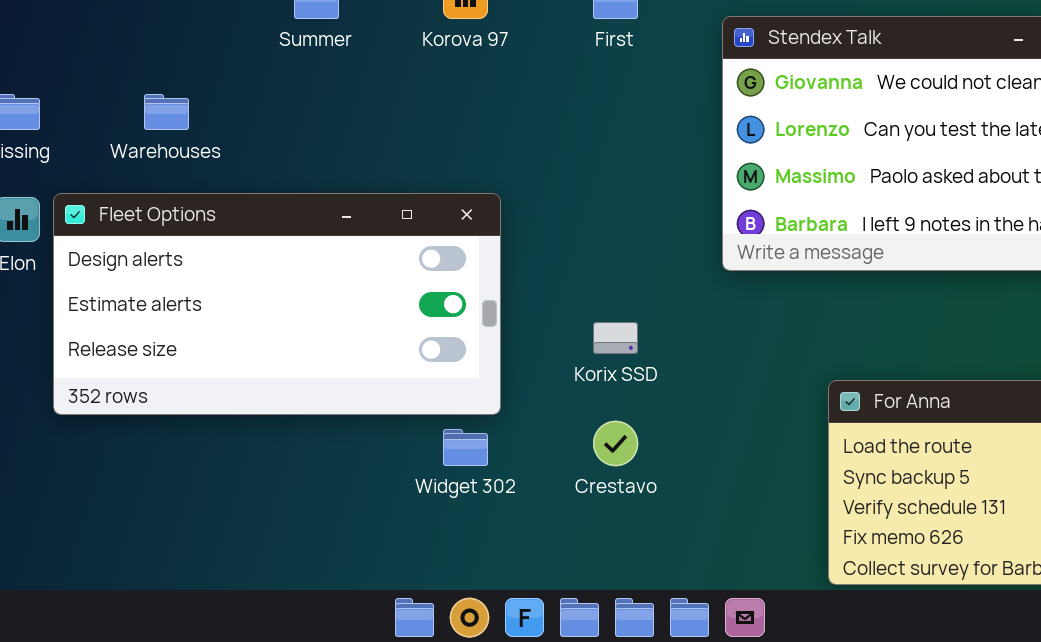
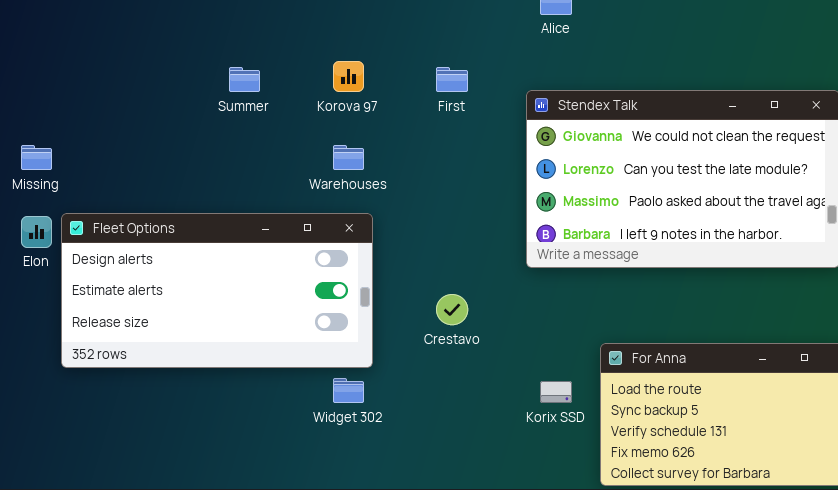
Warehouses: [144,94,189,130] -> [333,145,364,170], moved
Korix SSD: [593,322,638,354] -> [540,381,572,403], moved
Crestavo: [593,421,638,466] -> [436,294,468,325], moved

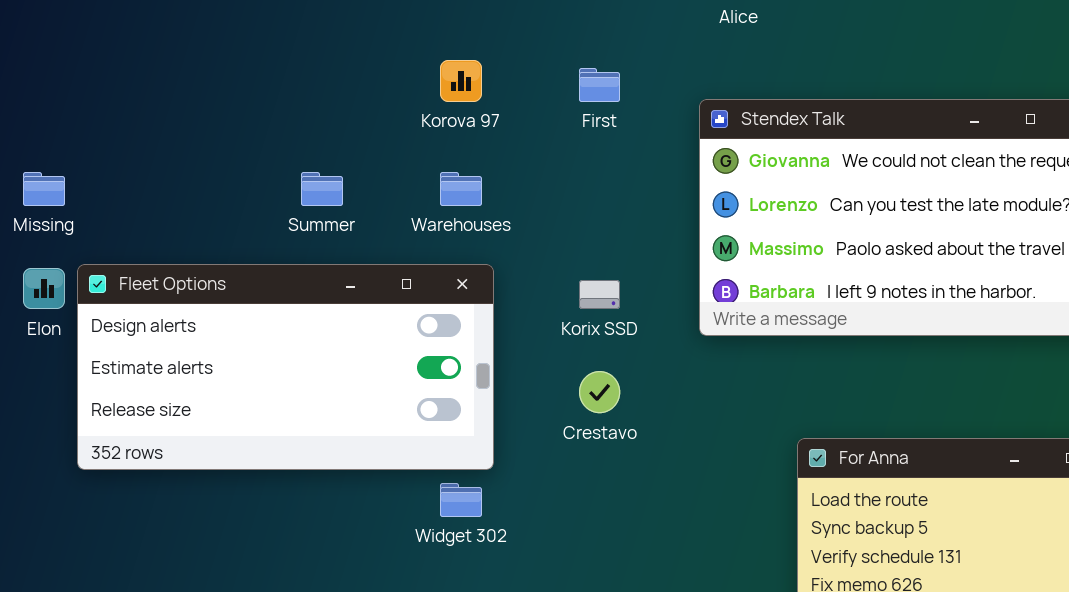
Summer: [229,67,260,92] -> [301,172,343,206], moved
Korix SSD: [540,381,572,403] -> [579,280,620,309], moved

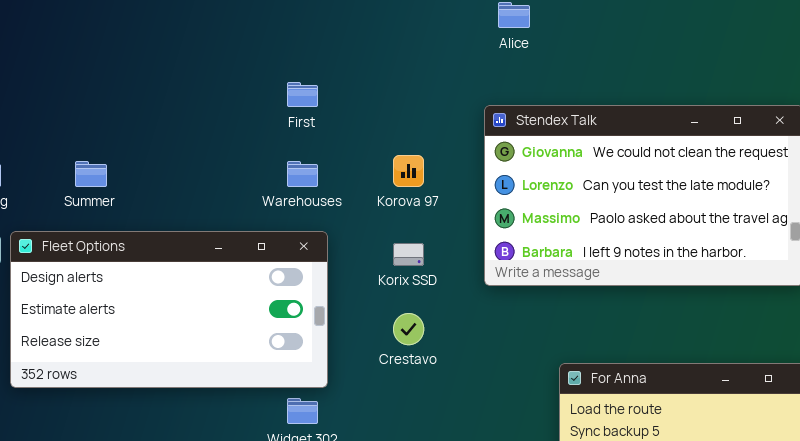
Korova 97: [440,60,482,102] -> [393,155,424,187], moved
First: [579,68,620,102] -> [287,82,318,107], moved
Summer: [301,172,343,206] -> [75,161,107,187], moved

